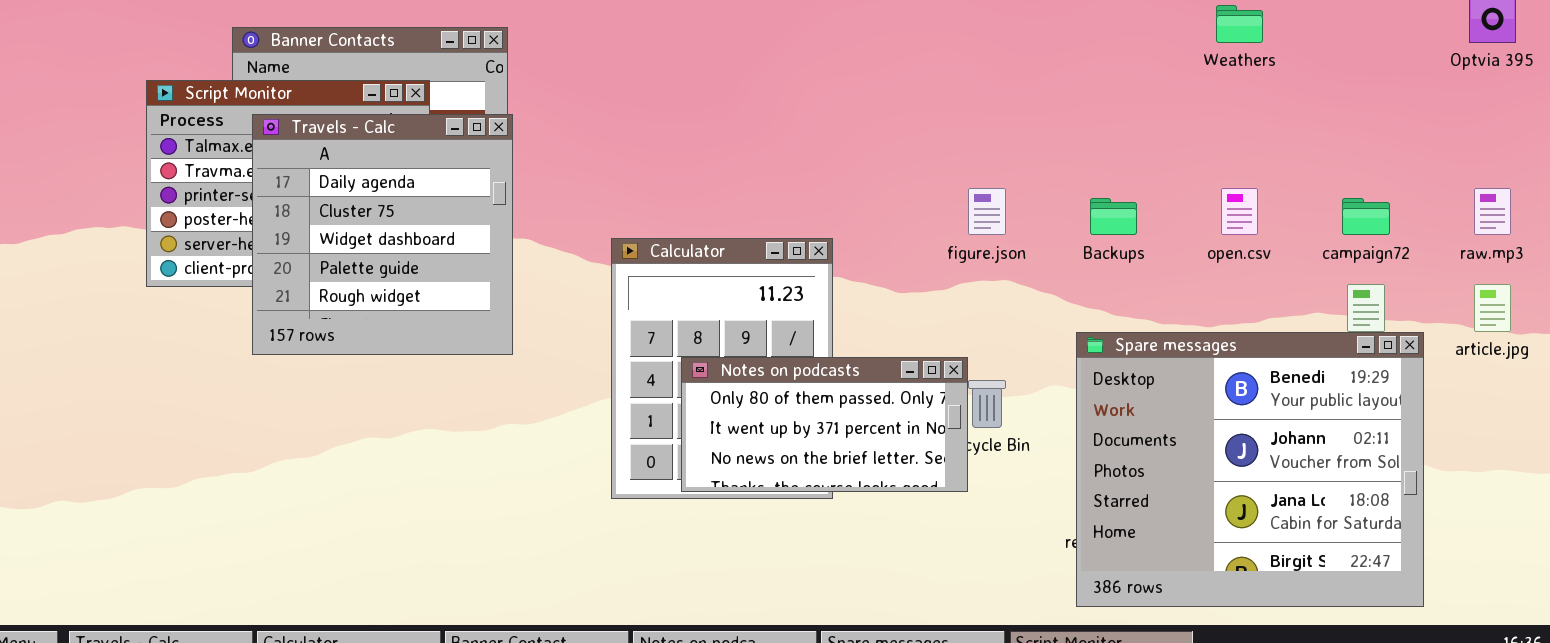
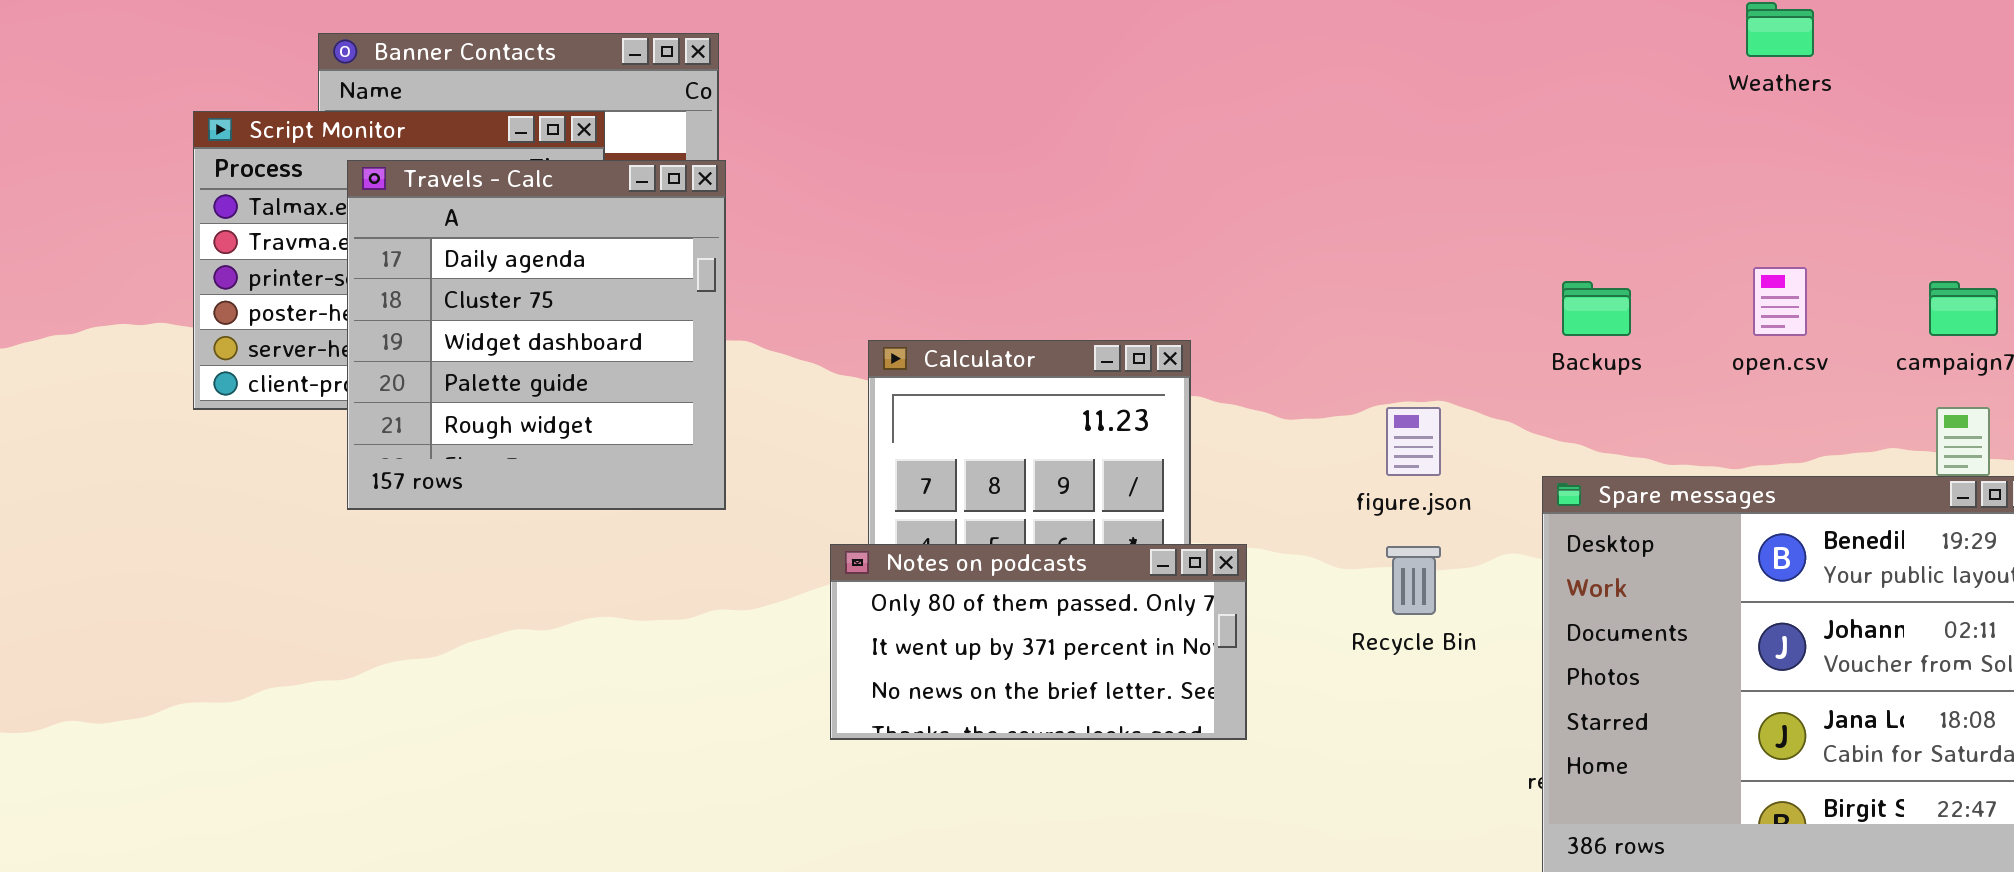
figure.json: [968,188,1006,235] -> [1386,407,1441,476], moved
Notes on podcasts: [681,357,968,492] -> [830,544,1247,740], moved

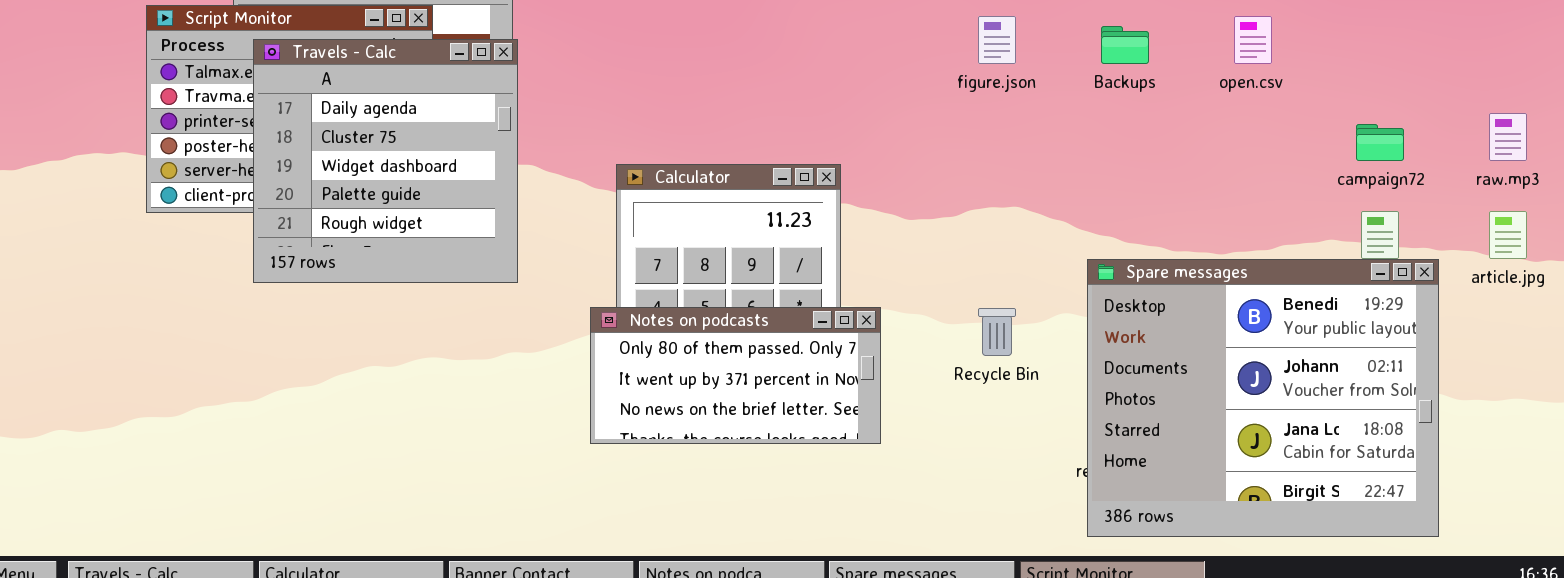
open.csv: [1753,267,1807,336] -> [1234,16,1272,64], moved
Backups: [1562,281,1631,336] -> [1101,26,1149,64], moved
figure.json: [1386,407,1441,476] -> [978,16,1016,64], moved

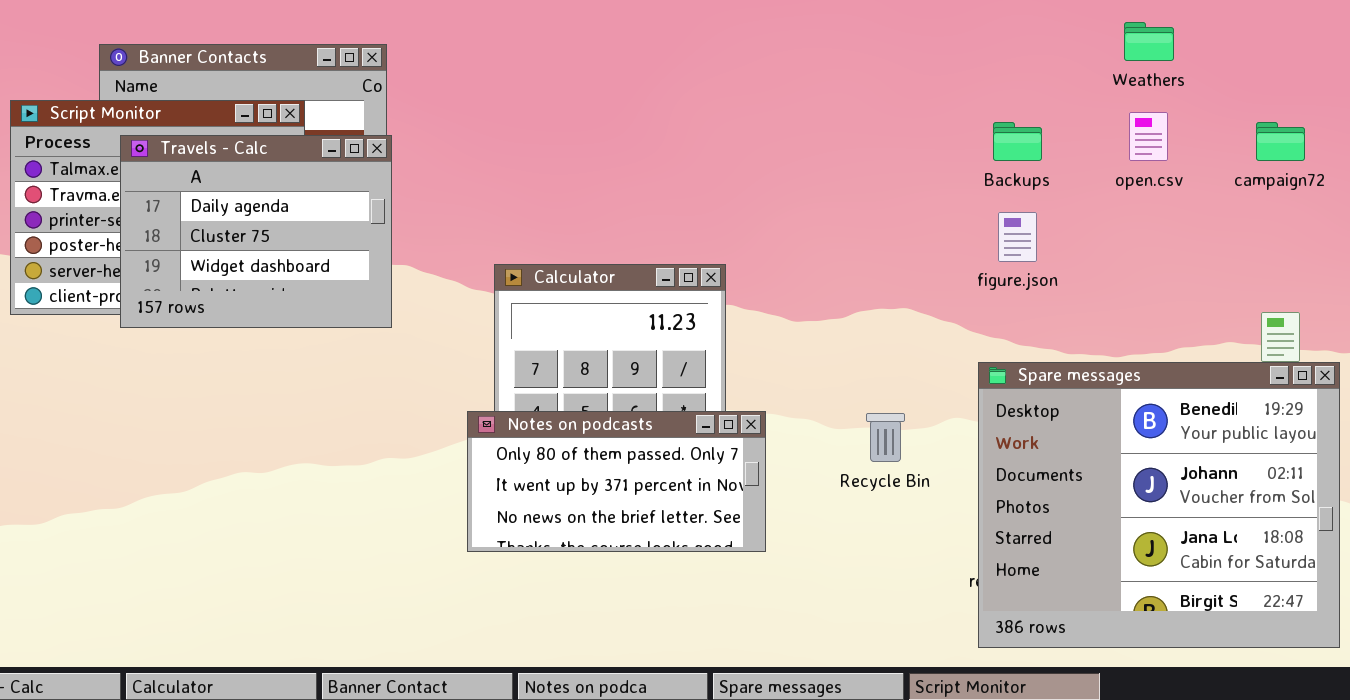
figure.json: [978,16,1016,64] -> [998,212,1037,262], moved
Travels - Calc: [253,39,518,283] -> [120,135,392,328], resized
campaign72: [1356,124,1404,161] -> [1256,122,1305,161], moved

